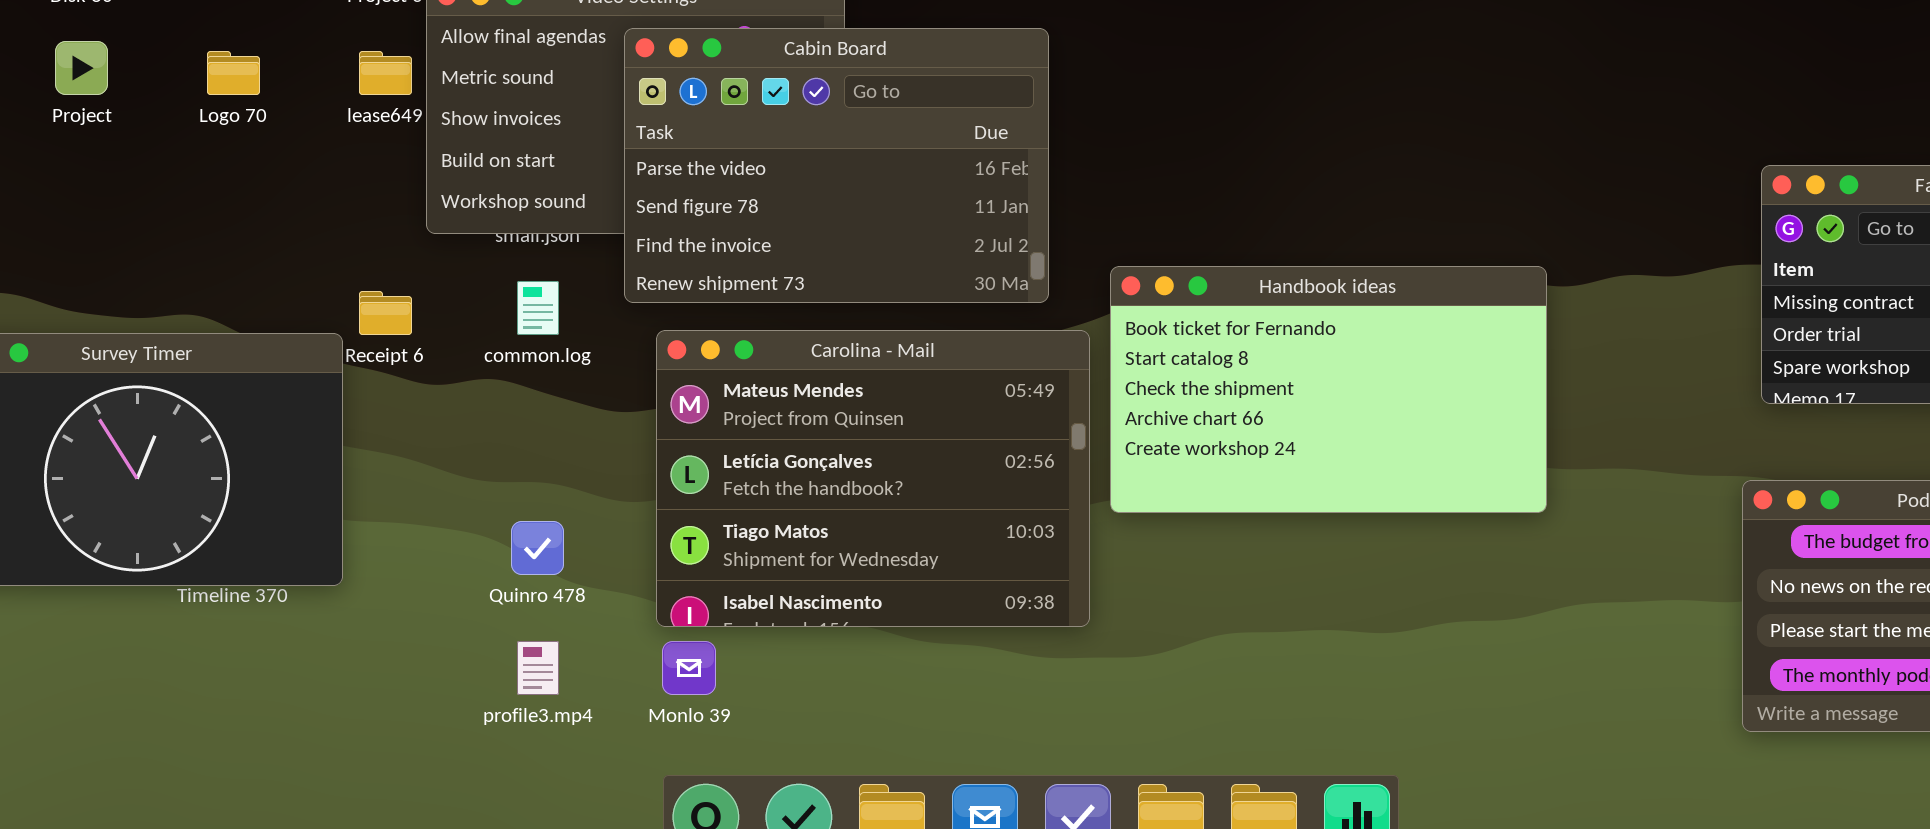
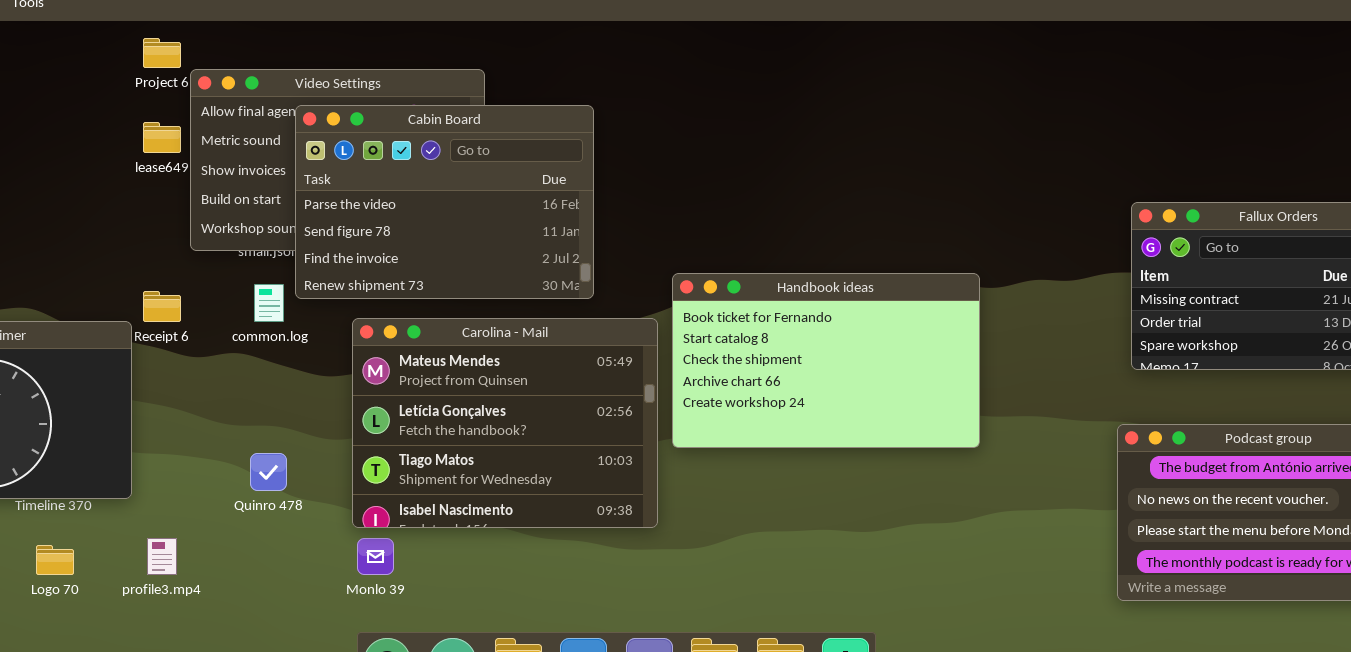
Cabin Board: [624,28,1049,303] -> [295,105,594,299], moved
Logo 70: [207,51,260,95] -> [36,545,74,575], moved
profile3.mp4: [517,641,559,695] -> [147,538,177,575], moved

